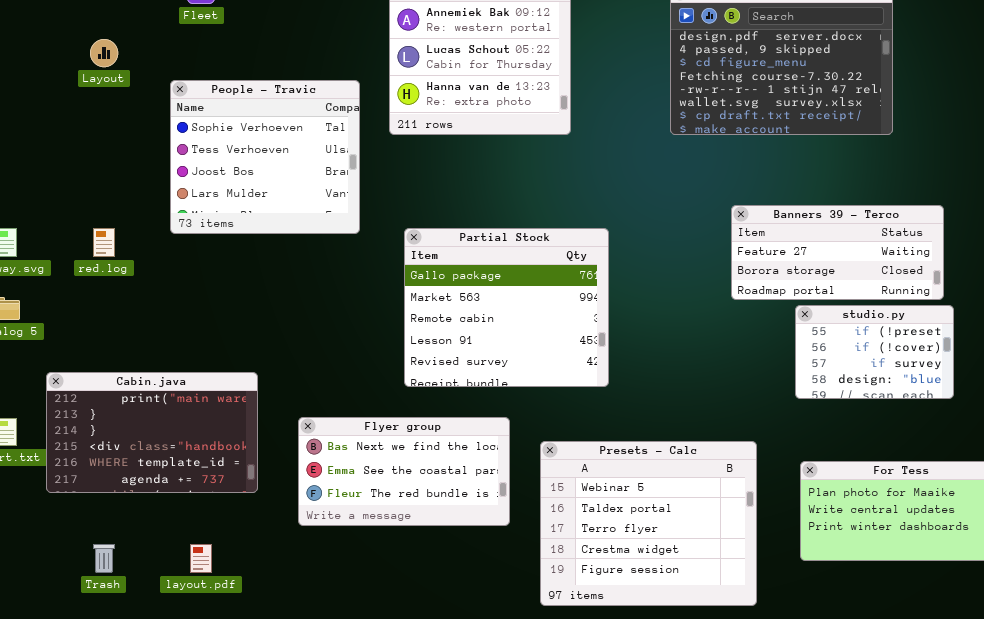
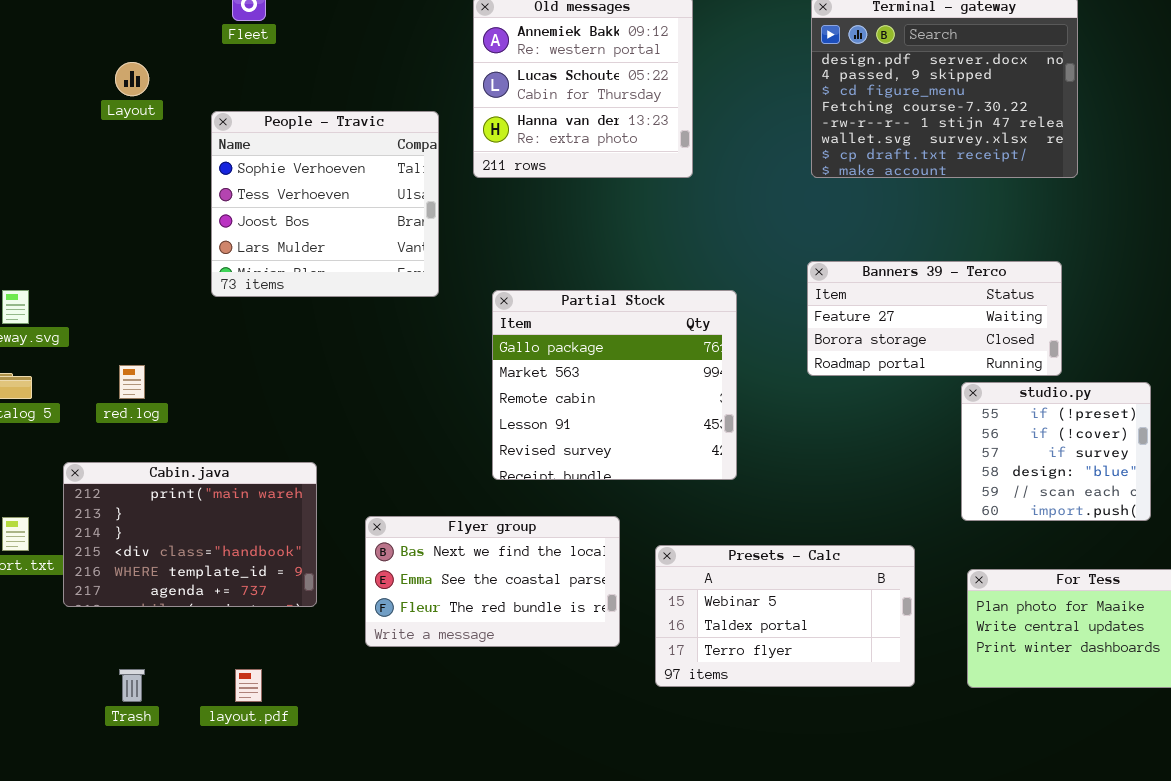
Banners 39 - Terco: [731,205,944,300] -> [807,261,1062,376], moved
red.log: [93,228,115,257] -> [119,365,145,399], moved
studio.py: [795,305,954,399] -> [961,382,1151,521], resized
Presets - Calc: [540,441,757,606] -> [655,545,915,687], resized

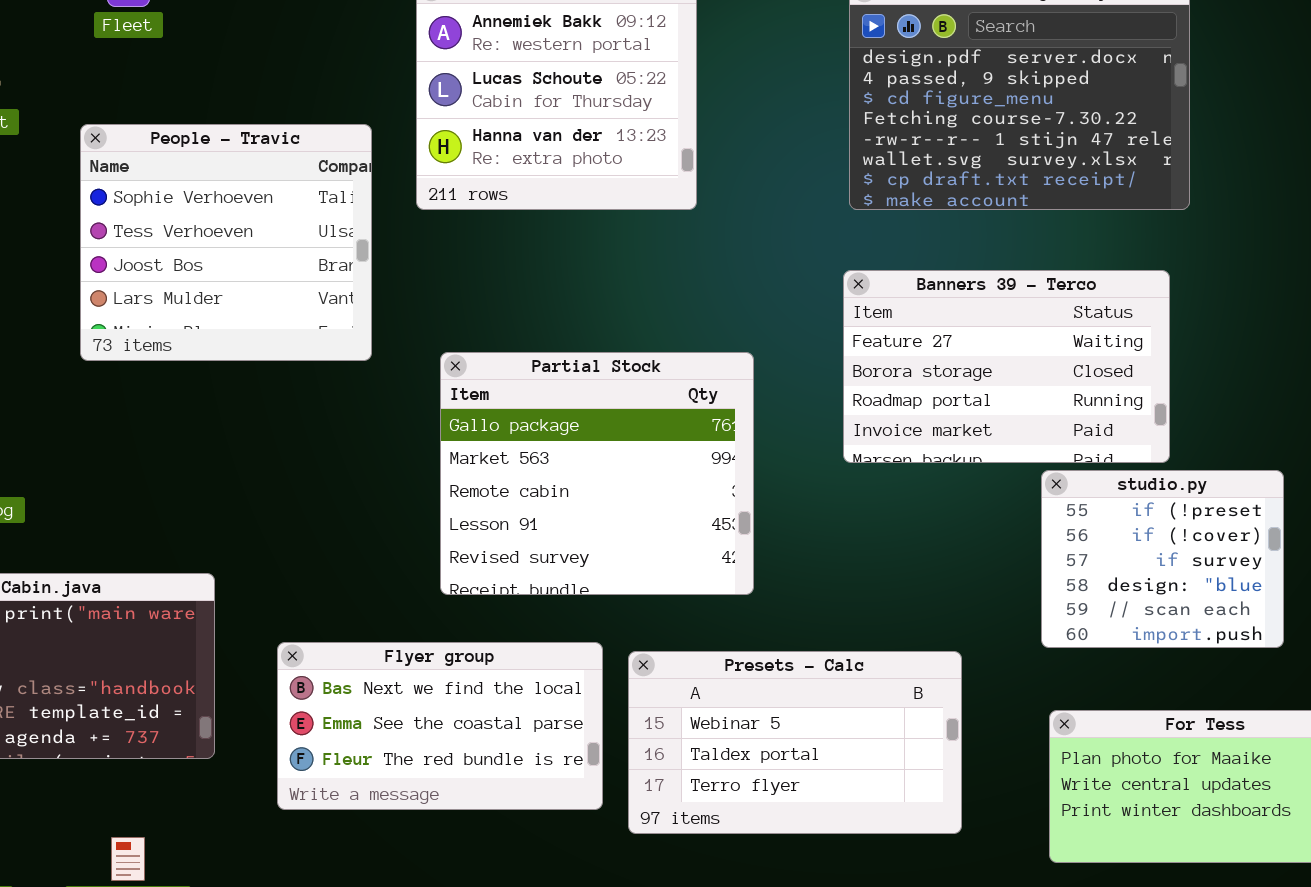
Banners 39 - Terco: [807,261,1062,376] -> [843,270,1170,463], resized
Presets - Calc: [655,545,915,687] -> [628,651,962,834], moved

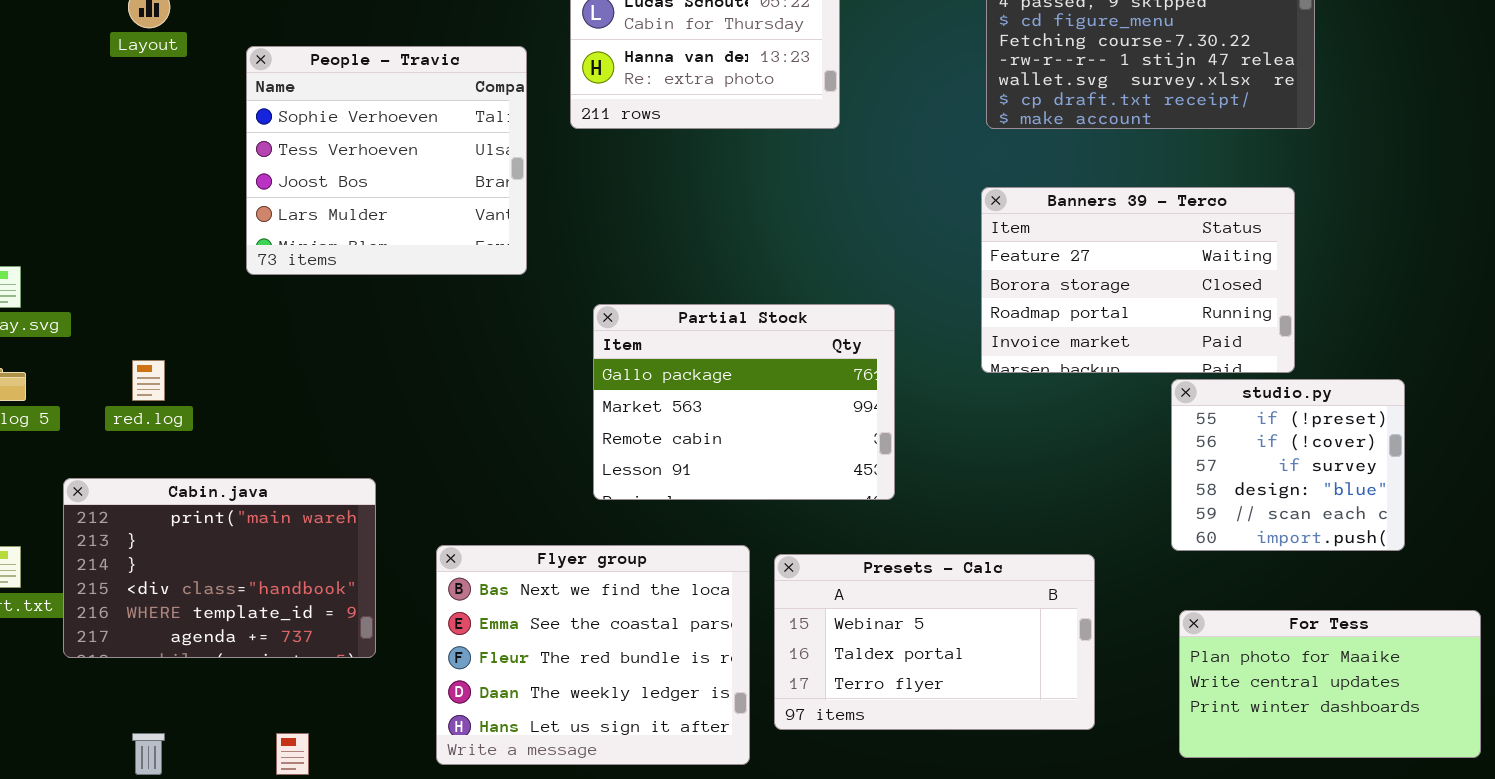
Partial Stock: [440,352,754,595] -> [593,304,895,500], resized
Flyer group: [277,642,603,810] -> [436,545,750,765], resized

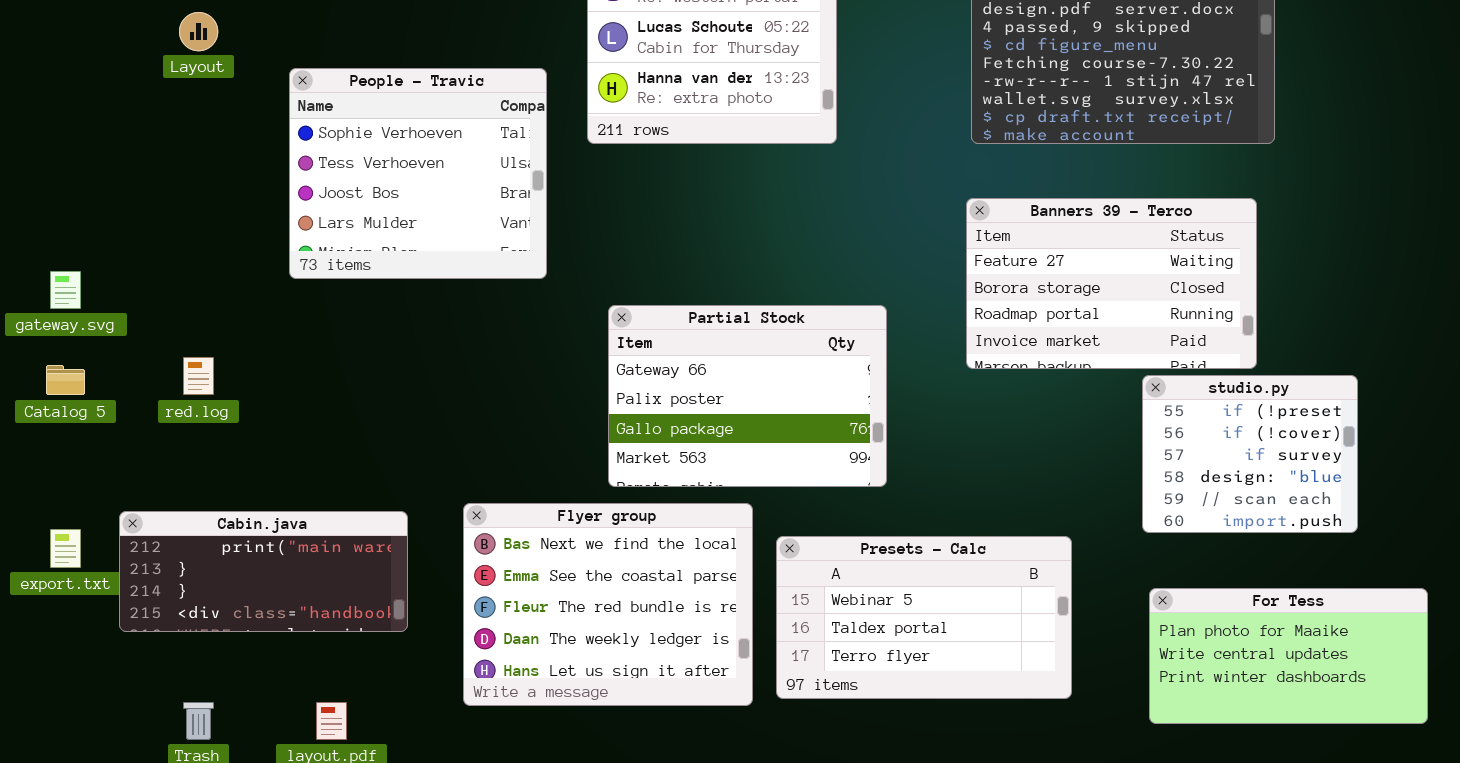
Partial Stock: [593,304,895,500] -> [608,305,887,487], scrolled up 2 rows
Cabin.java: [63,478,376,658] -> [119,511,408,632], resized
Flyer group: [436,545,750,765] -> [463,503,753,706], moved

